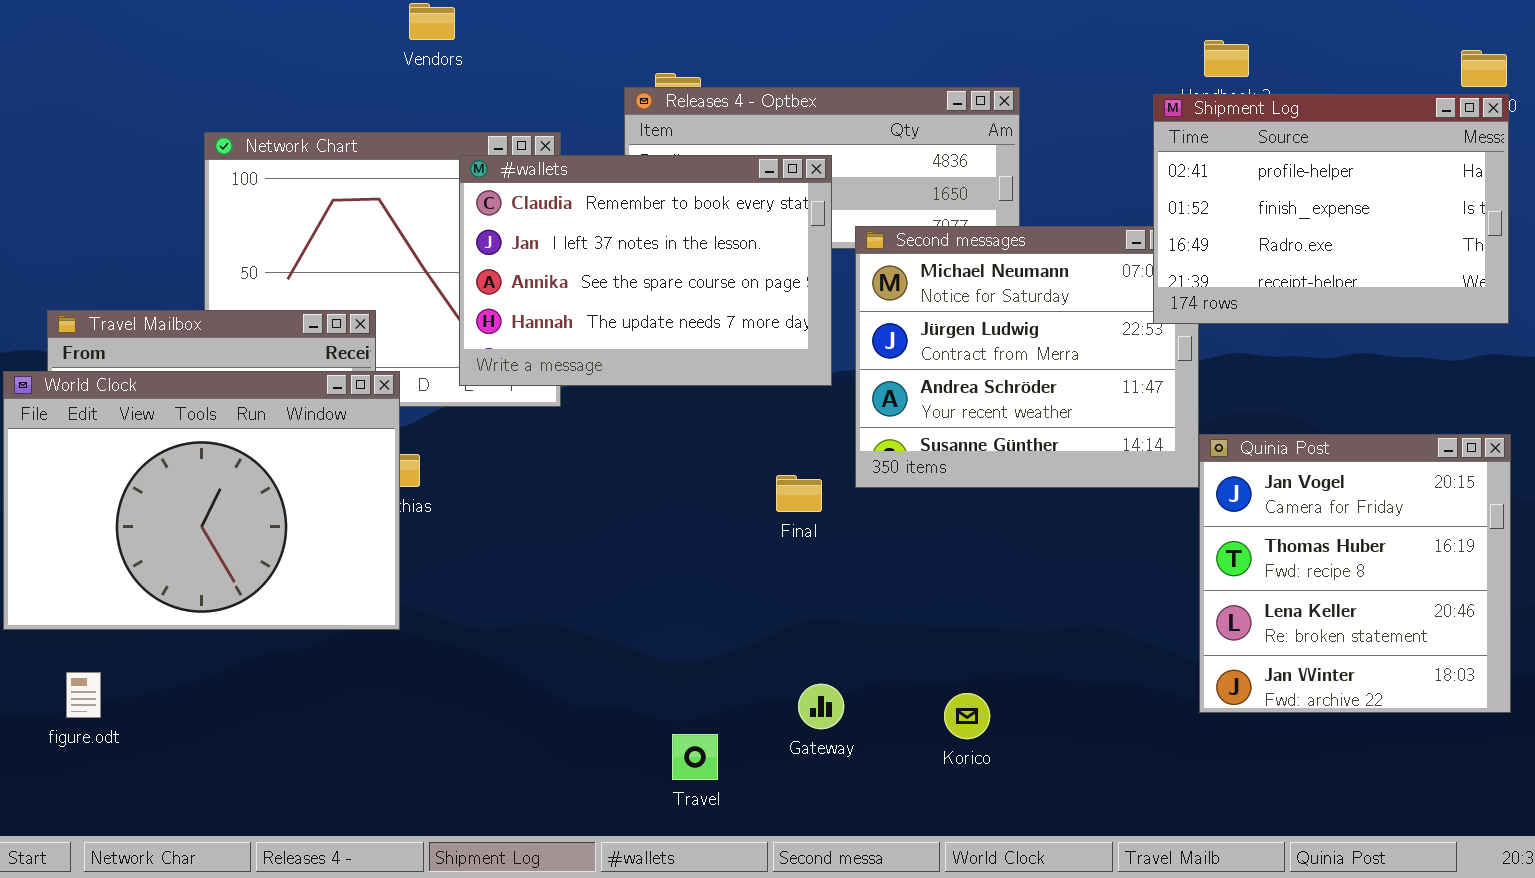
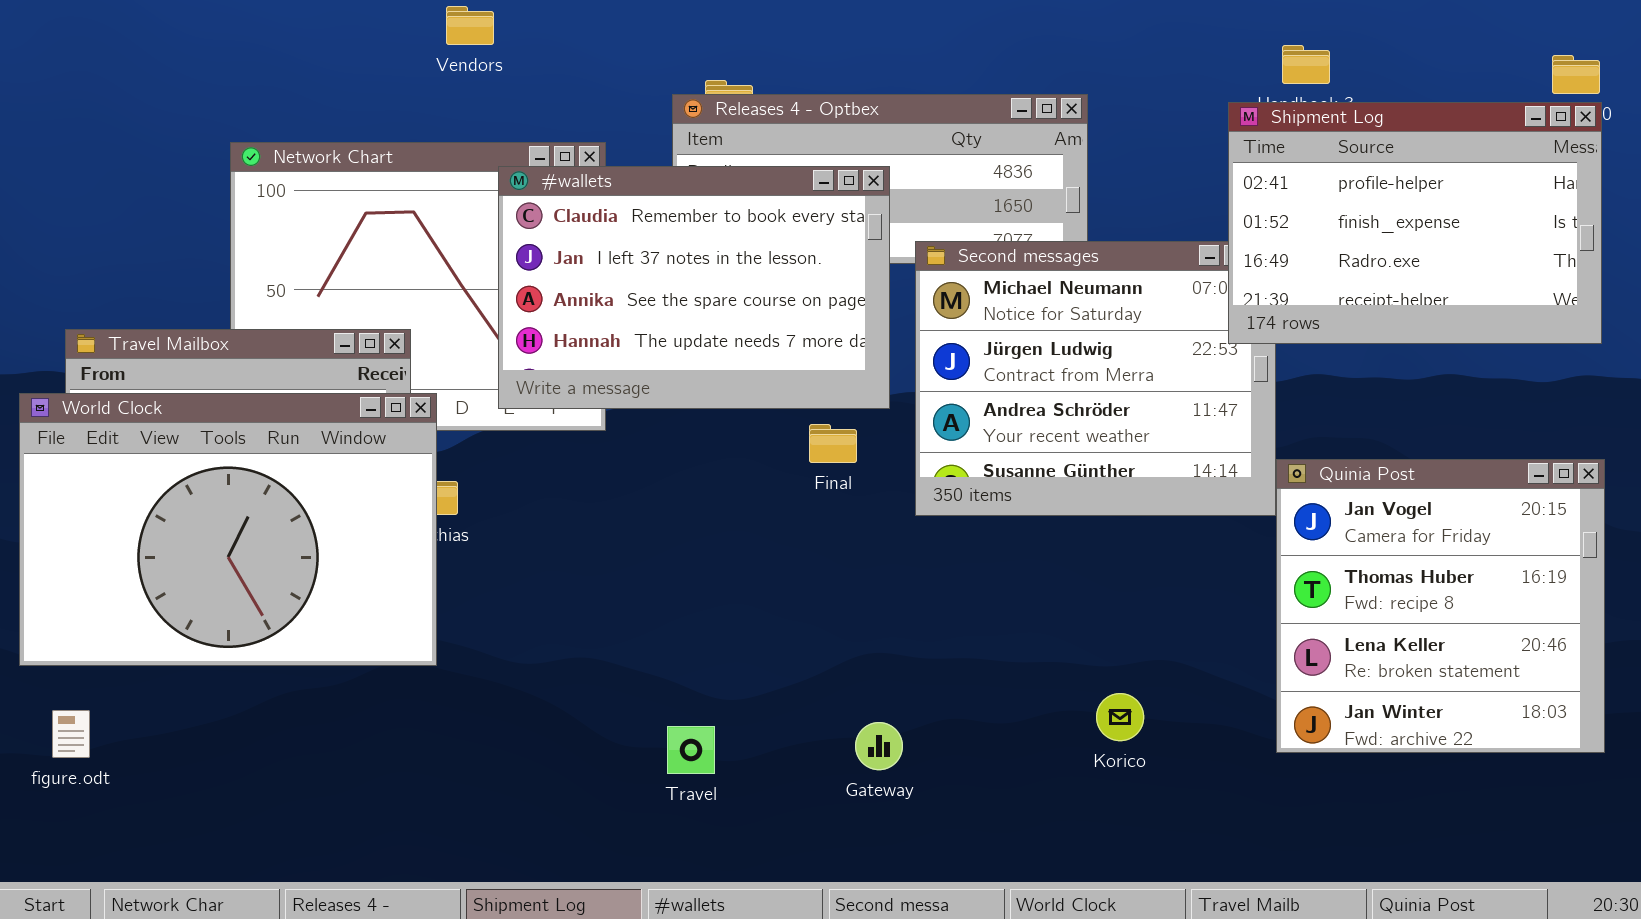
Final: [776,475,822,512] -> [809,424,857,463], moved
figure.odt: [66,672,101,718] -> [52,710,90,758], moved
Korico: [944,693,990,739] -> [1096,693,1144,741], moved
Travel: [672,734,718,780] -> [667,726,715,774], moved

